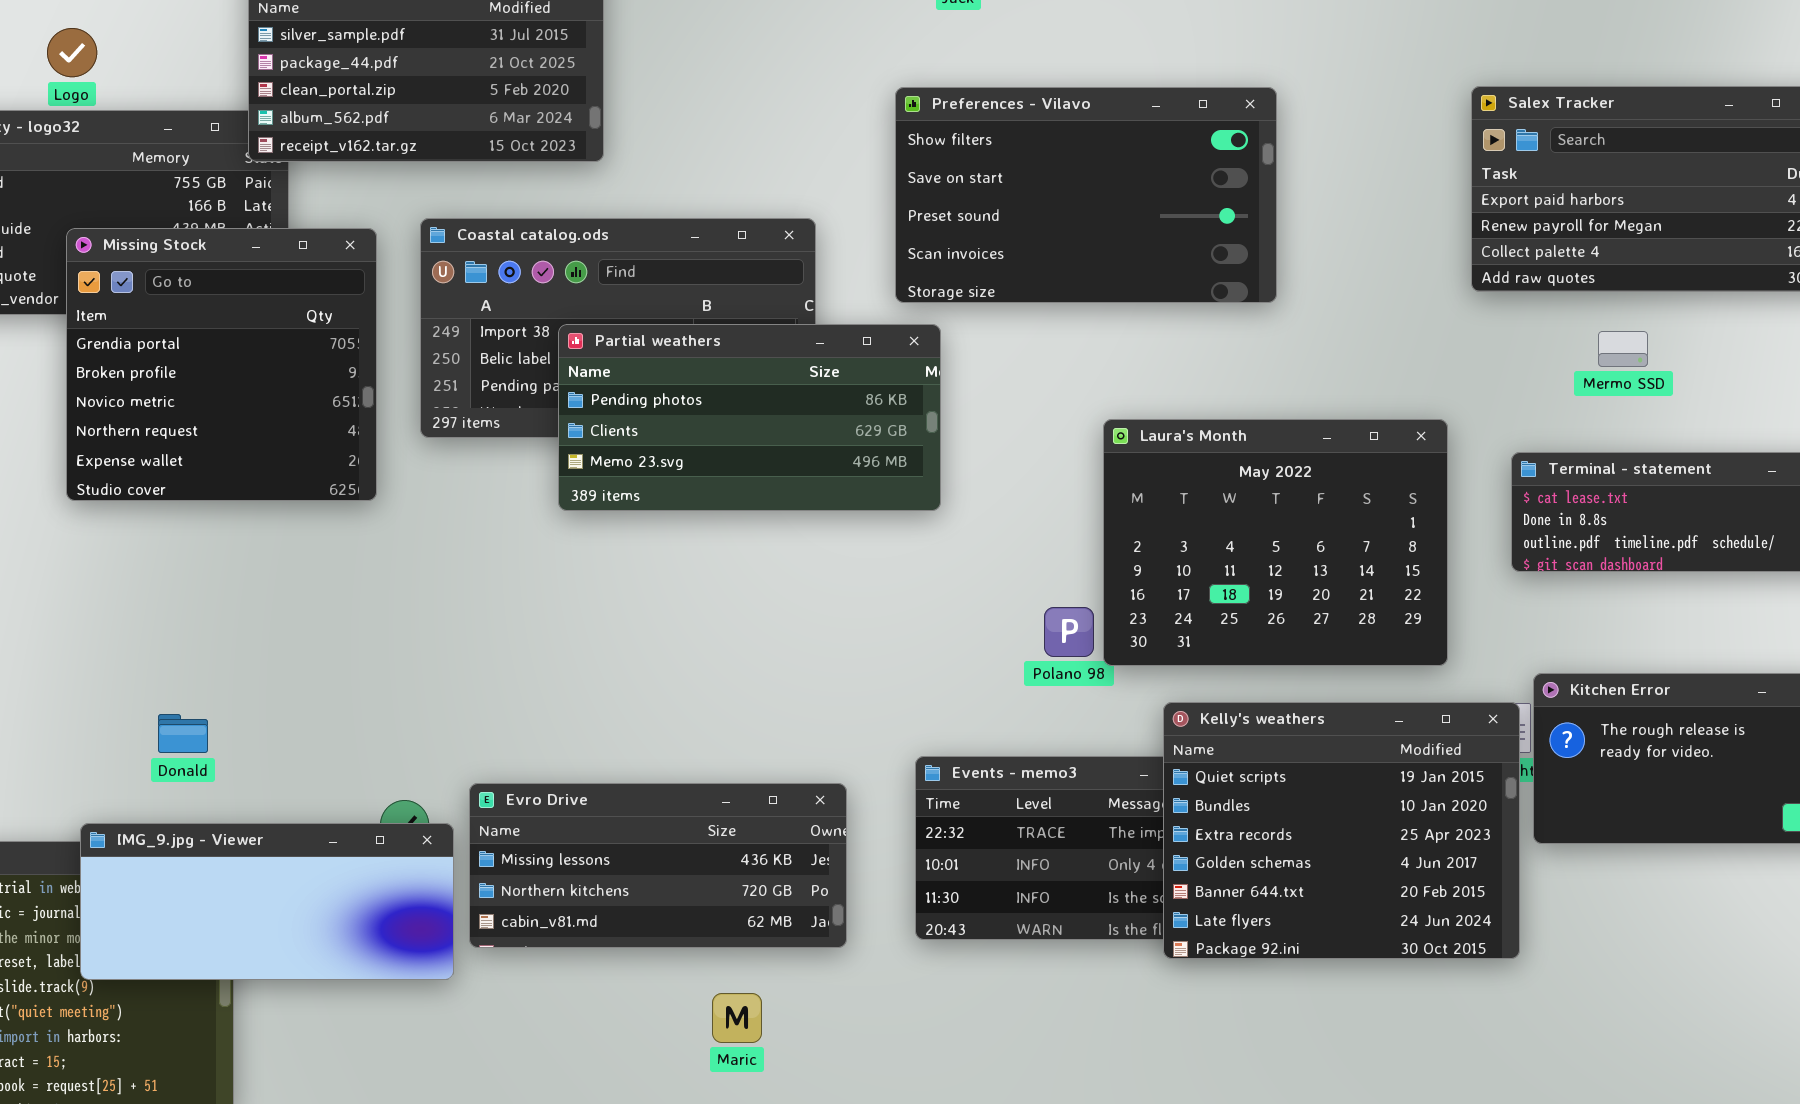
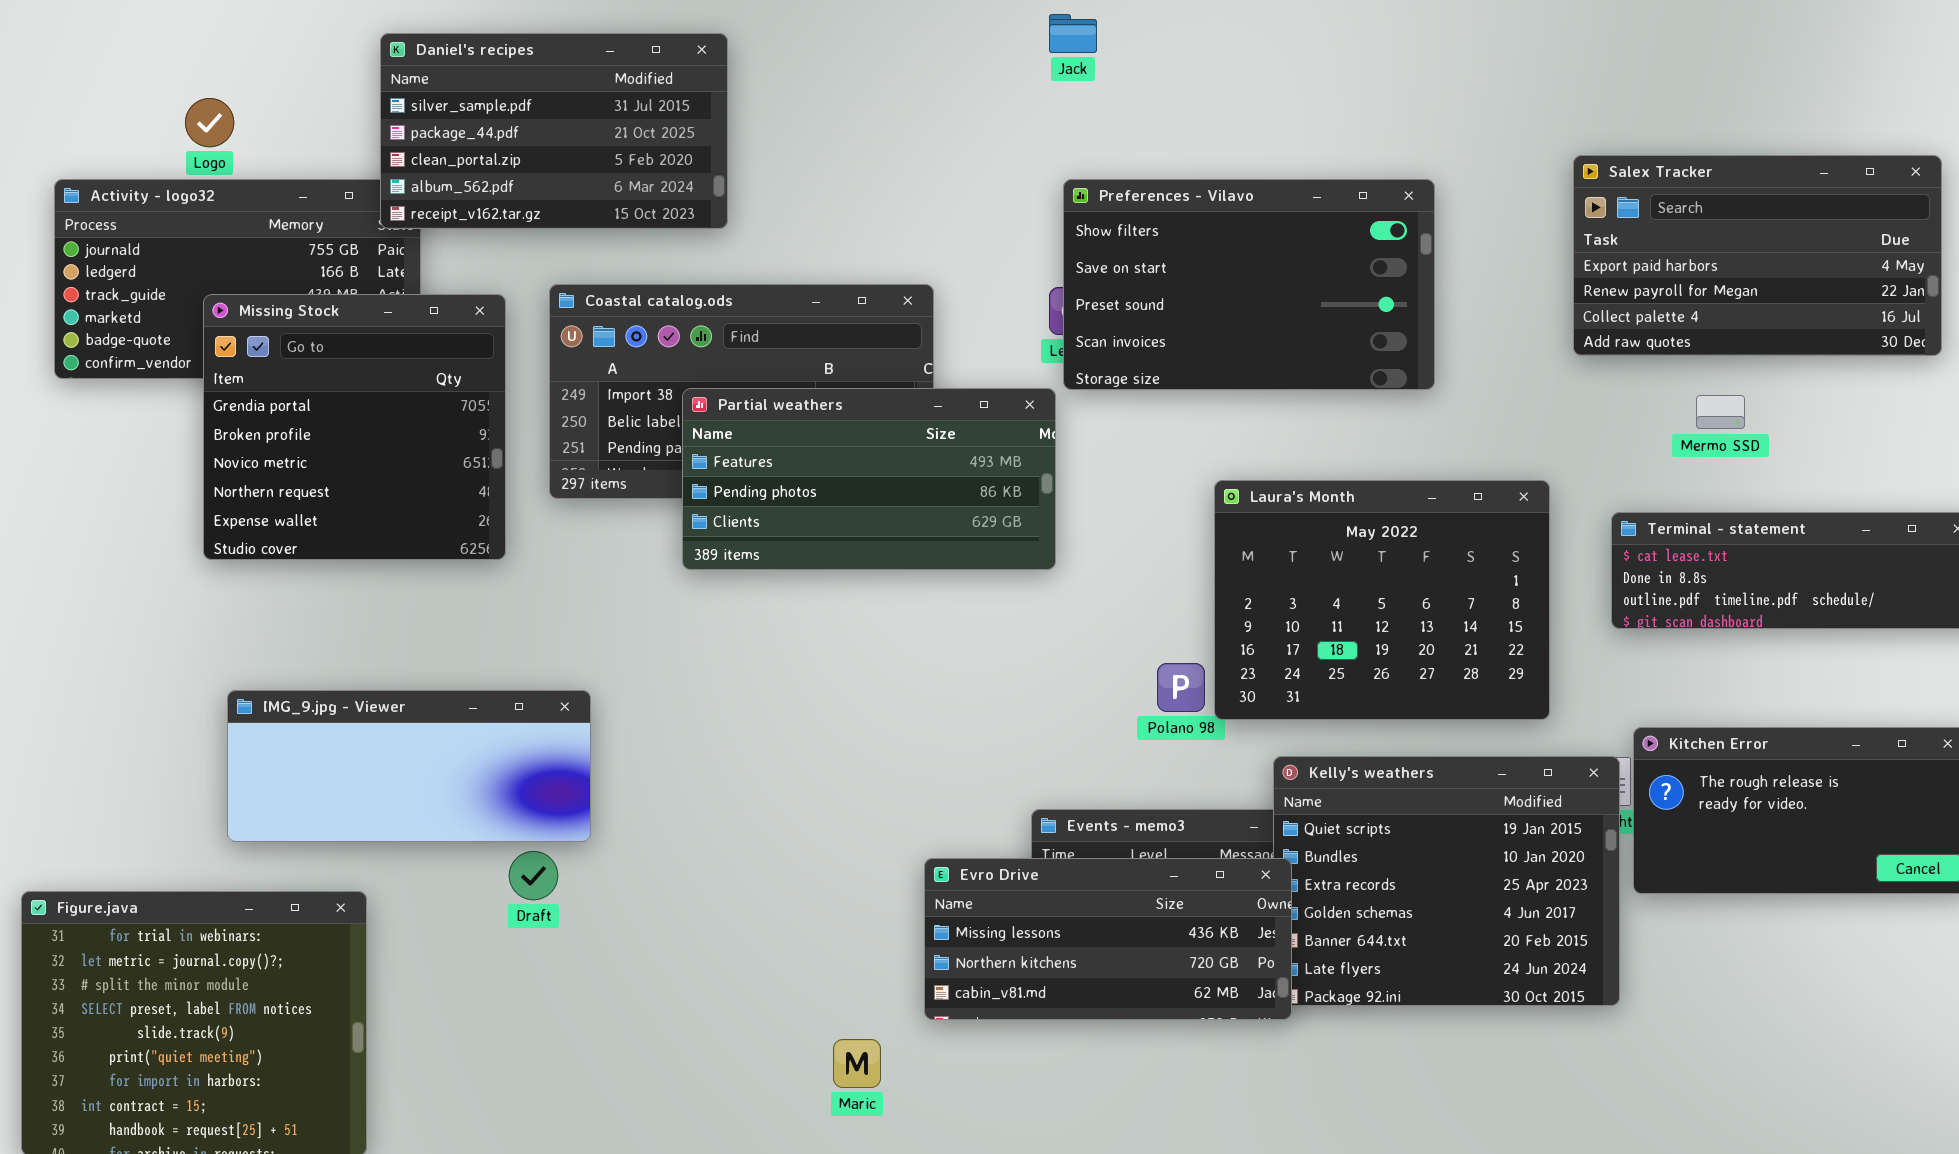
Preferences - Vilavo: [895,87,1277,303] -> [1063,179,1435,390], moved
Partial weathers: [558,324,941,511] -> [682,388,1056,570], scrolled up 1 row
Evro Drive: [469,783,847,948] -> [924,858,1292,1020], moved
IMG_9.jpg - Viewer: [80,823,454,980] -> [227,690,591,842], moved

